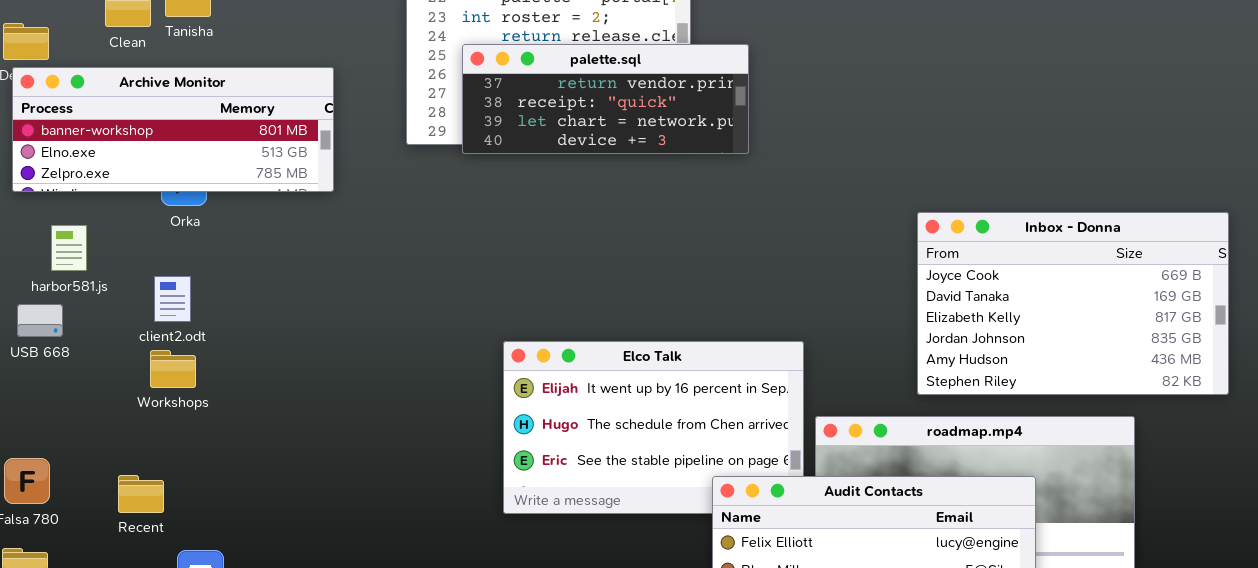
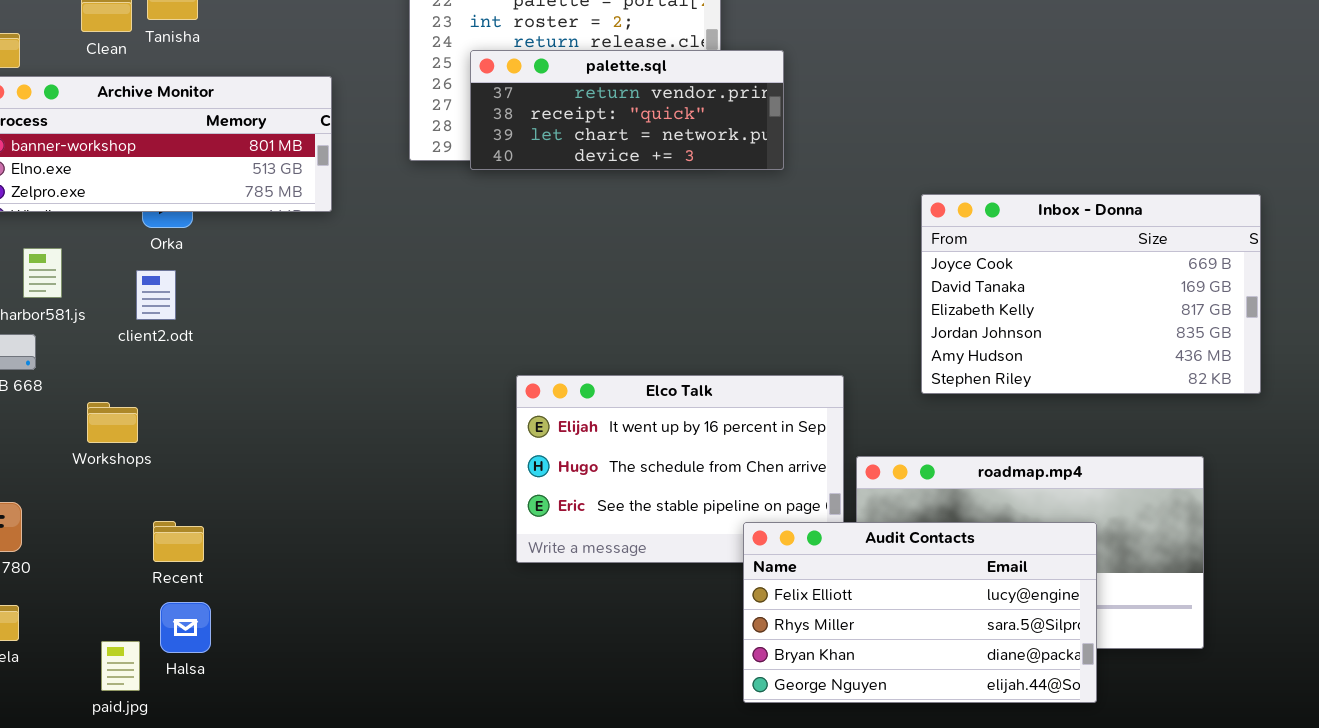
Inbox - Donna: [917,212,1229,395] -> [921,194,1261,394], moved
client2.odt: [154,276,191,322] -> [136,270,176,320], moved
Workshops: [150,350,196,388] -> [87,402,138,443], moved
Recent: [118,475,164,513] -> [153,521,204,562], moved

